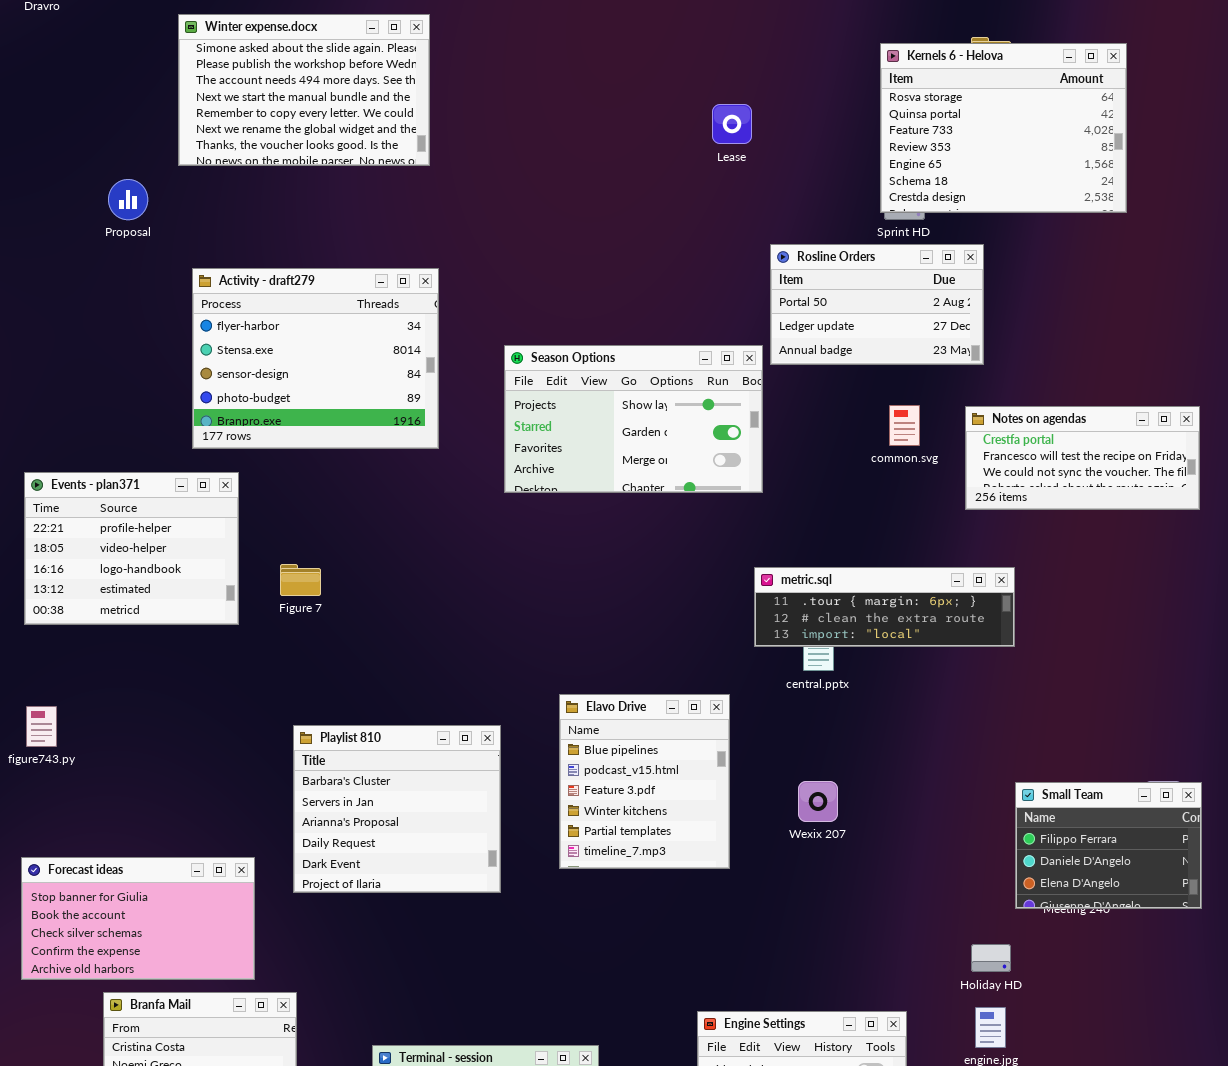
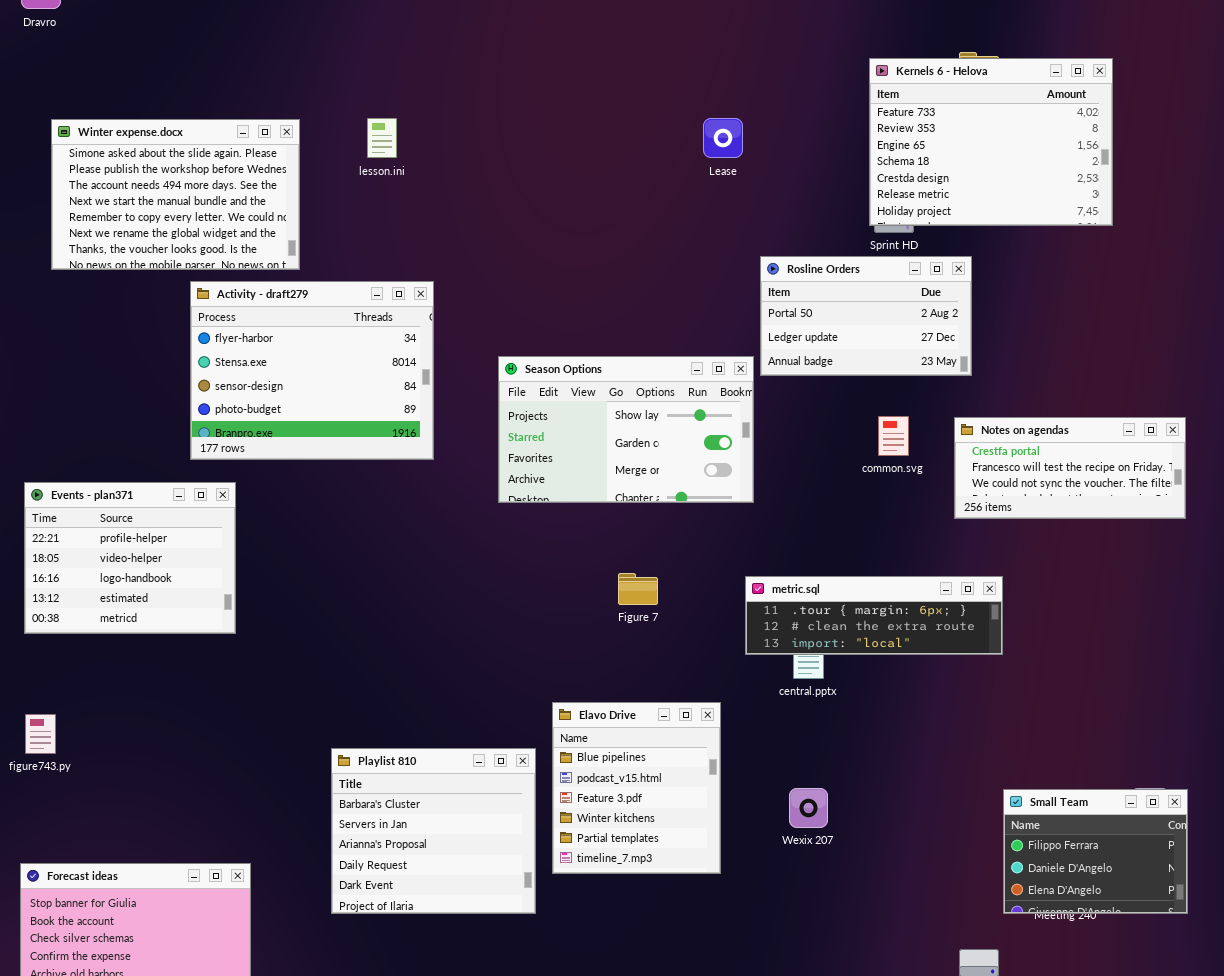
Winter expense.docx: [178,14,430,166] -> [51,119,300,270], moved
Kernels 6 - Helova: [880,43,1127,213] -> [869,58,1113,226], scrolled down 2 rows
Figure 7: [280,564,321,596] -> [618,573,658,605], moved
Playlist 810: [293,725,501,893] -> [331,748,536,914], moved

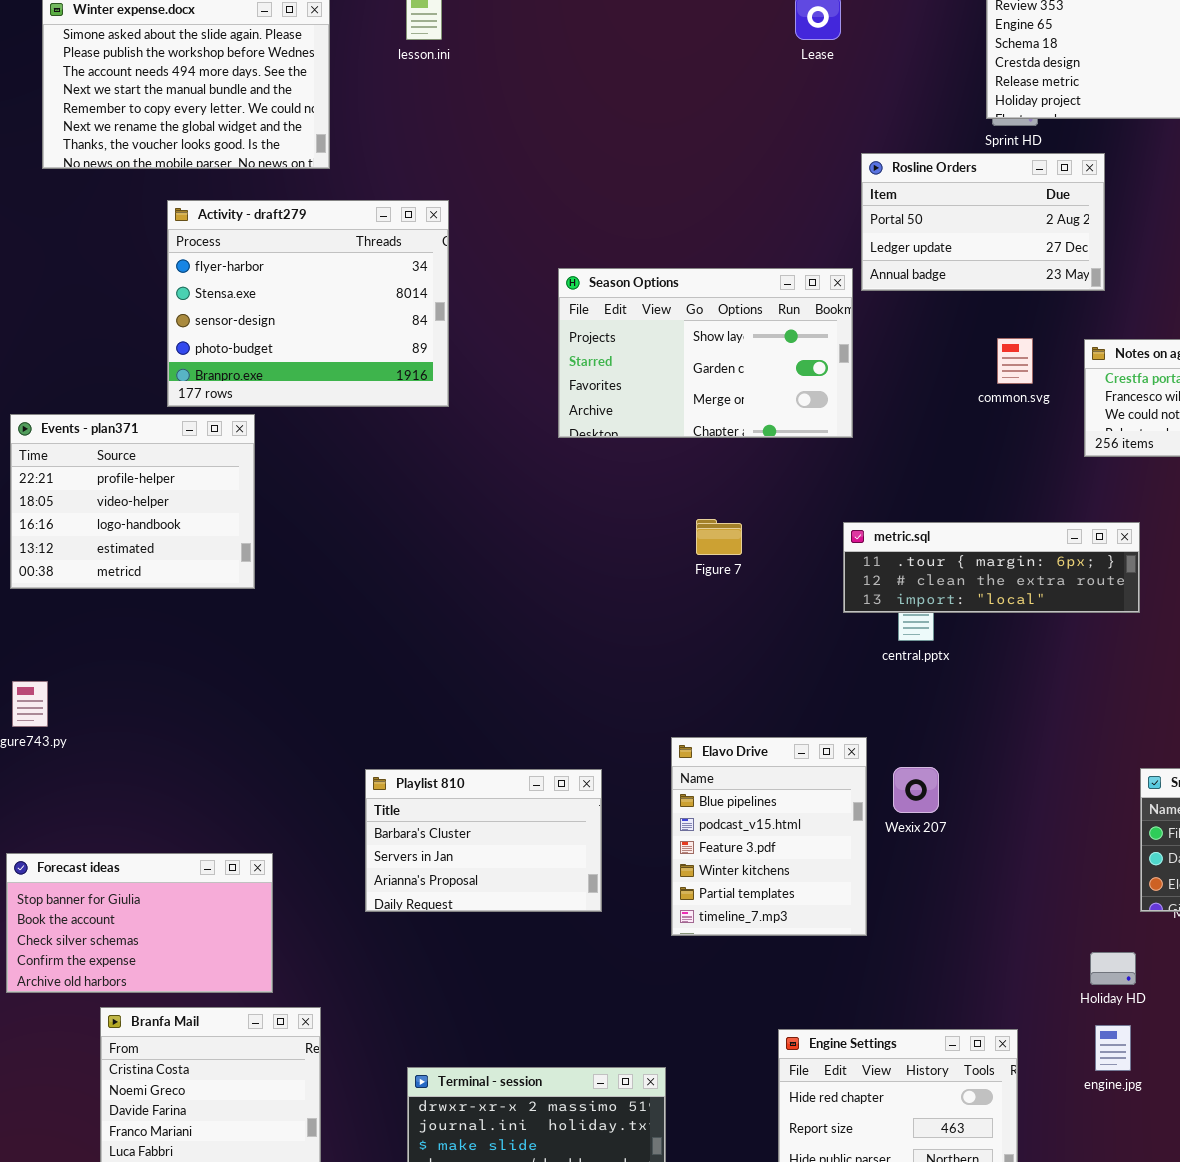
Activity - draft279: [190,281,434,460] -> [167,200,449,407], moved
Elavo Drive: [552,702,721,874] -> [671,737,867,936], moved
Playlist 810: [331,748,536,914] -> [365,769,602,912], resized

